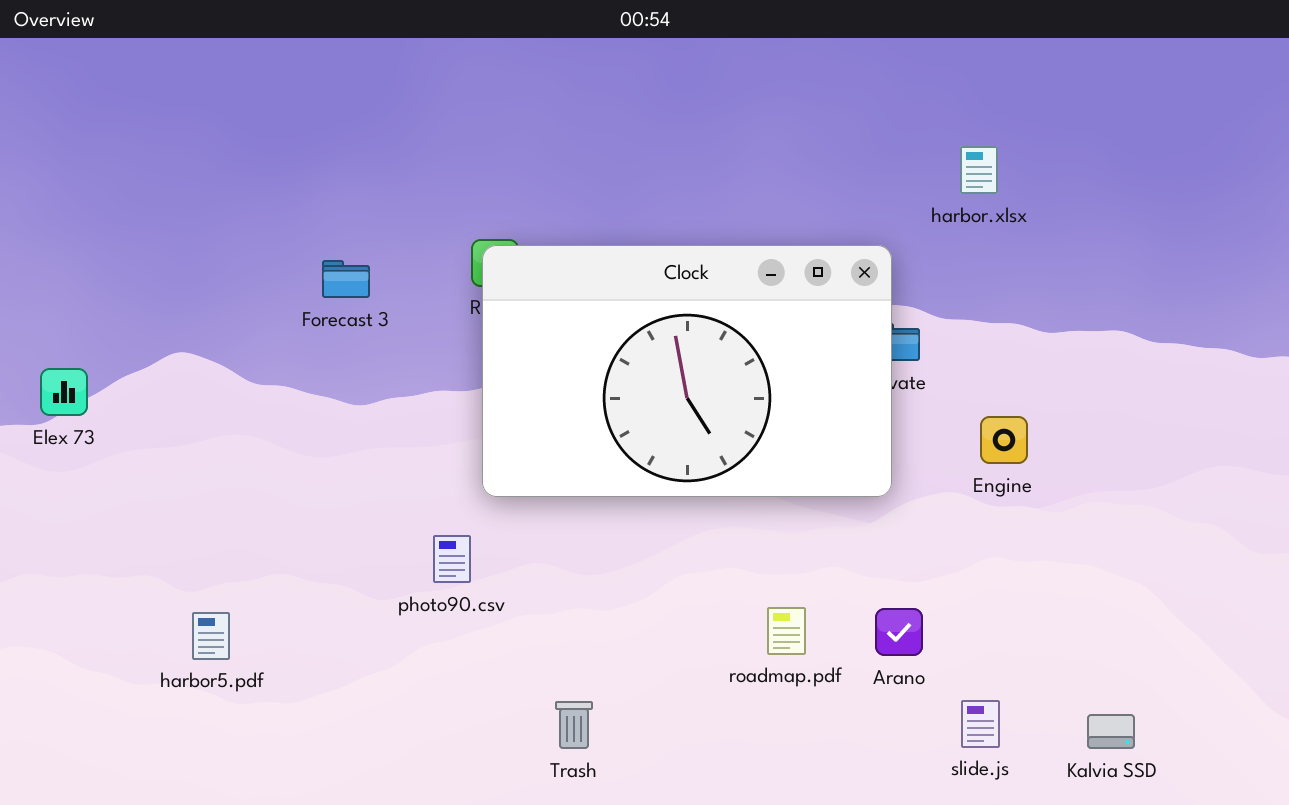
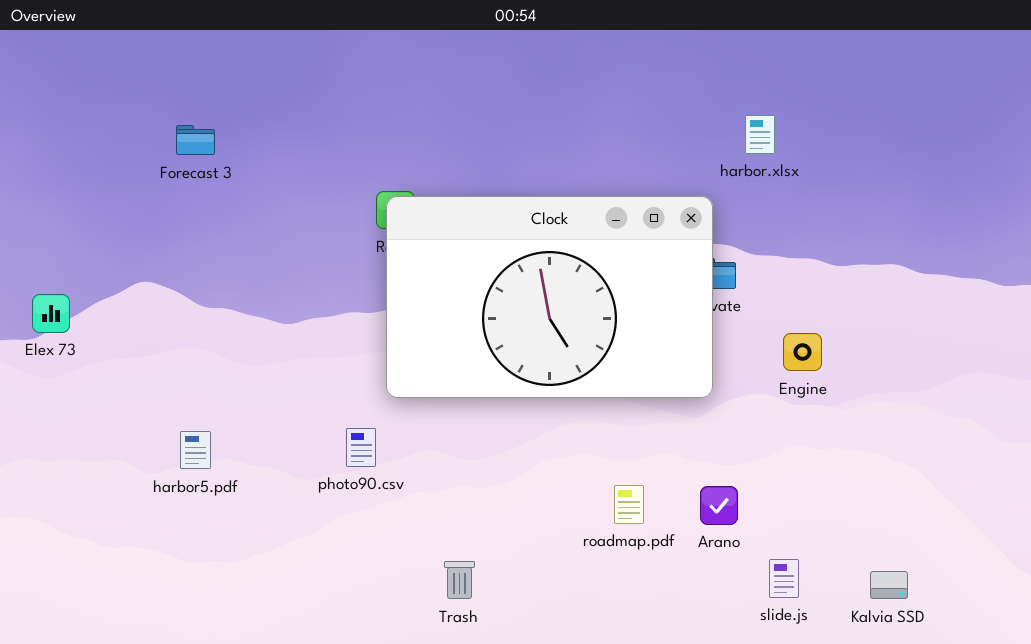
harbor.xlsx: [960,146,998,194] -> [745,115,775,154], moved
Forecast 3: [322,260,370,298] -> [176,125,215,155], moved
harbor5.pdf: [192,612,230,660] -> [180,431,211,469], moved

